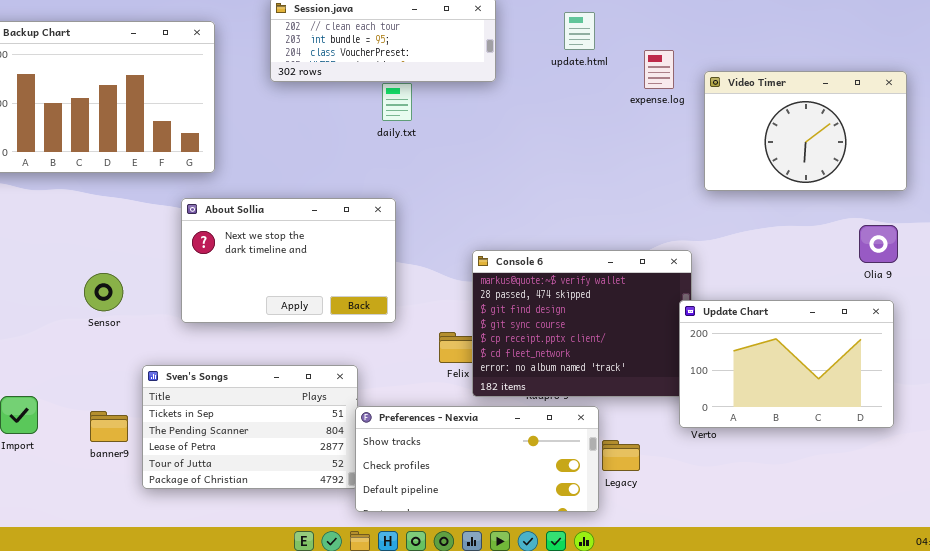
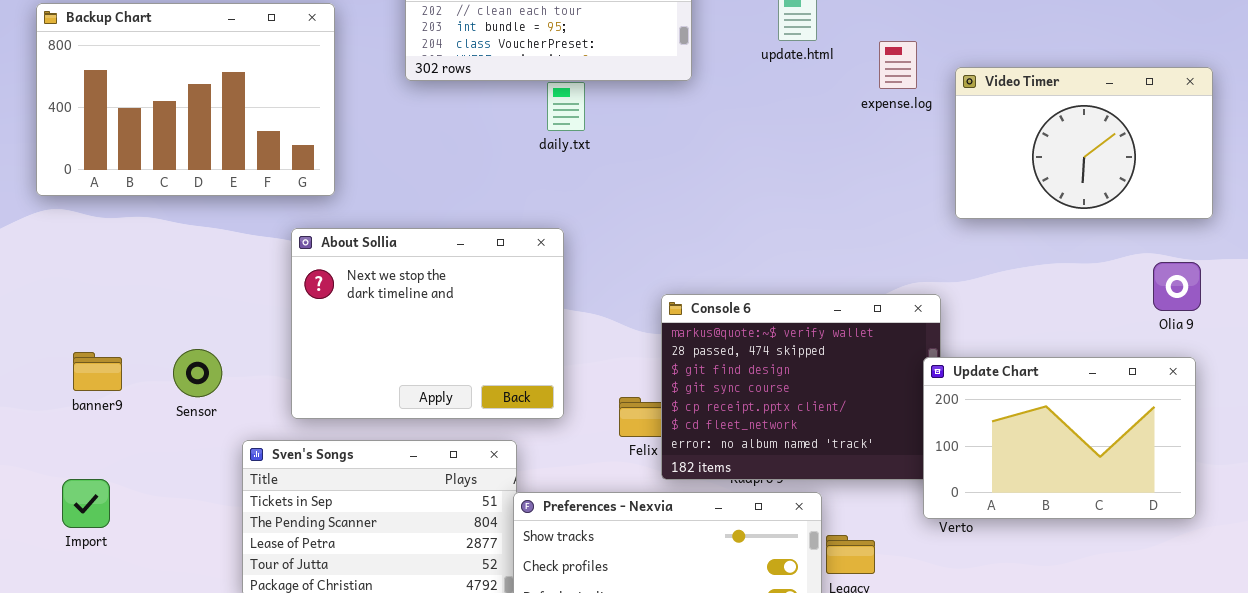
About Sollia: [181,198,396,323] -> [291,228,564,419], resized
Sensor: [84,273,123,311] -> [173,349,222,397], moved
banner9: [90,411,128,442] -> [73,352,122,391], moved

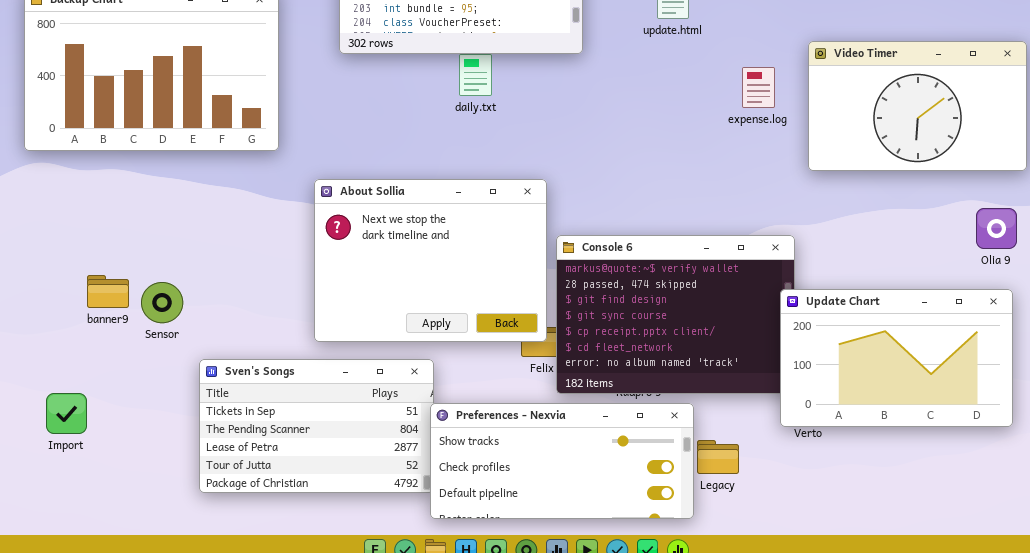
expense.log: [879,41,917,89] -> [742,67,775,108], moved
About Sollia: [291,228,564,419] -> [314,179,547,342], moved
banner9: [73,352,122,391] -> [87,275,129,308], moved

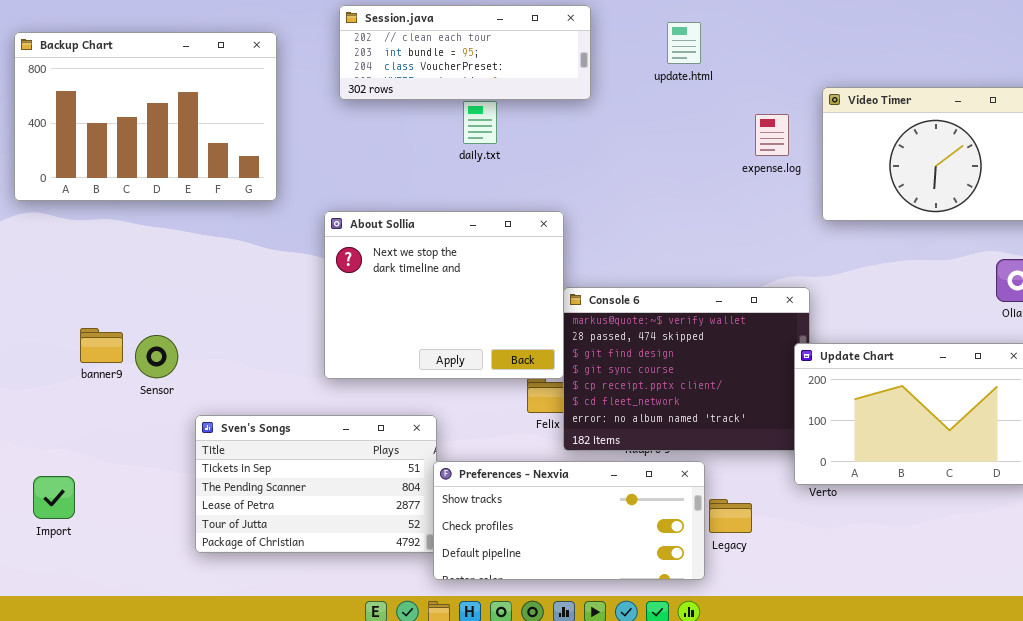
About Sollia: [314,179,547,342] -> [324,211,564,379], moved
Import: [46,393,87,434] -> [33,476,75,519], moved

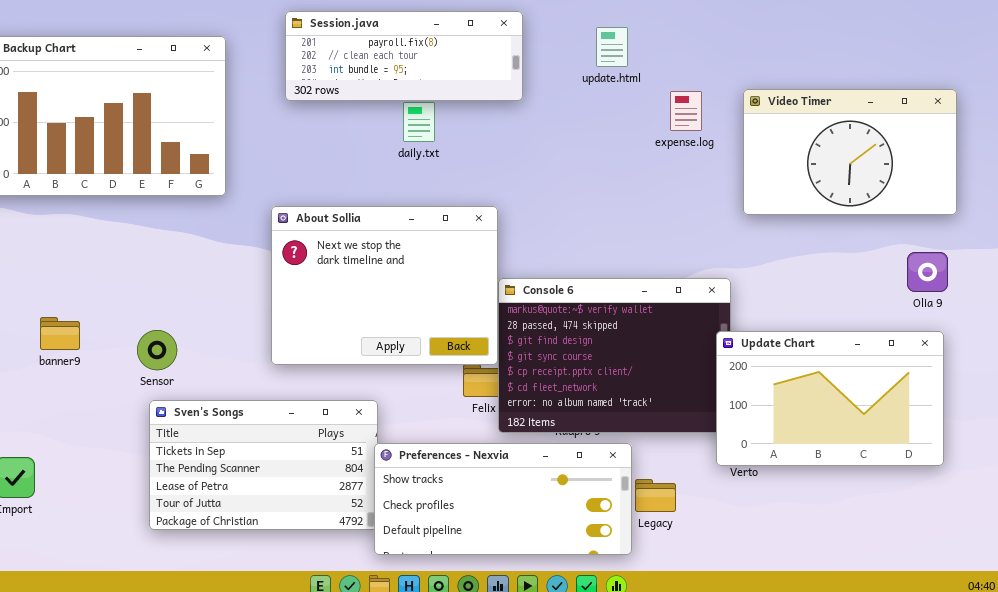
Session.java: [339,5,591,100] -> [285,11,523,101], scrolled up 1 row
expense.log: [755,114,789,156] -> [670,91,702,131], moved
Sensor: [135,335,178,378] -> [137,330,177,370], moved

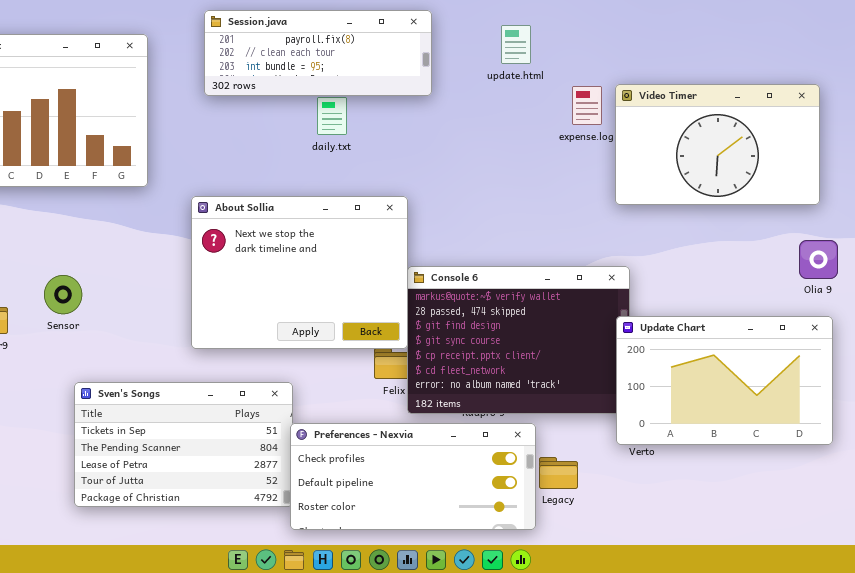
Video Timer: [743,89,957,215] -> [615,84,820,205], moved
Sensor: [137,330,177,370] -> [44,275,82,314], moved
Preferences - Nexvia: [374,443,632,555] -> [290,423,536,530], scrolled down 1 row

